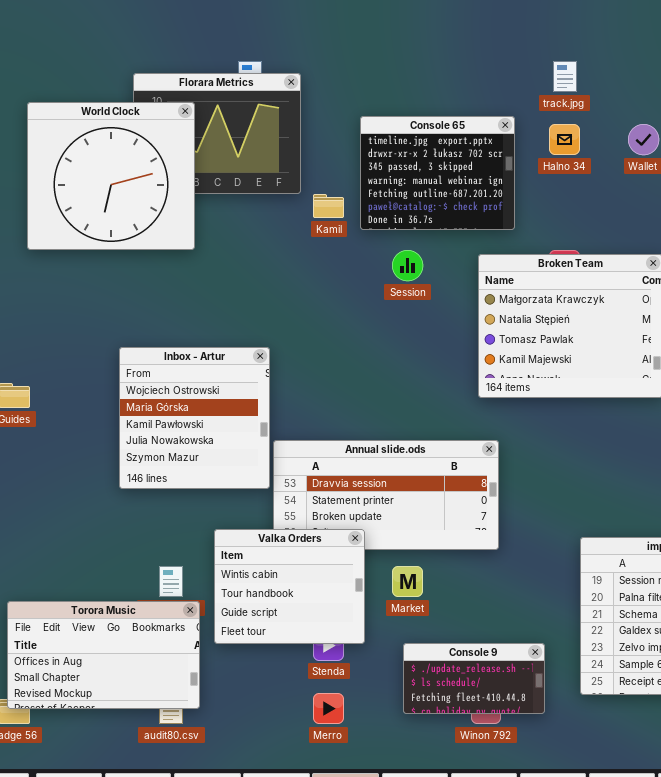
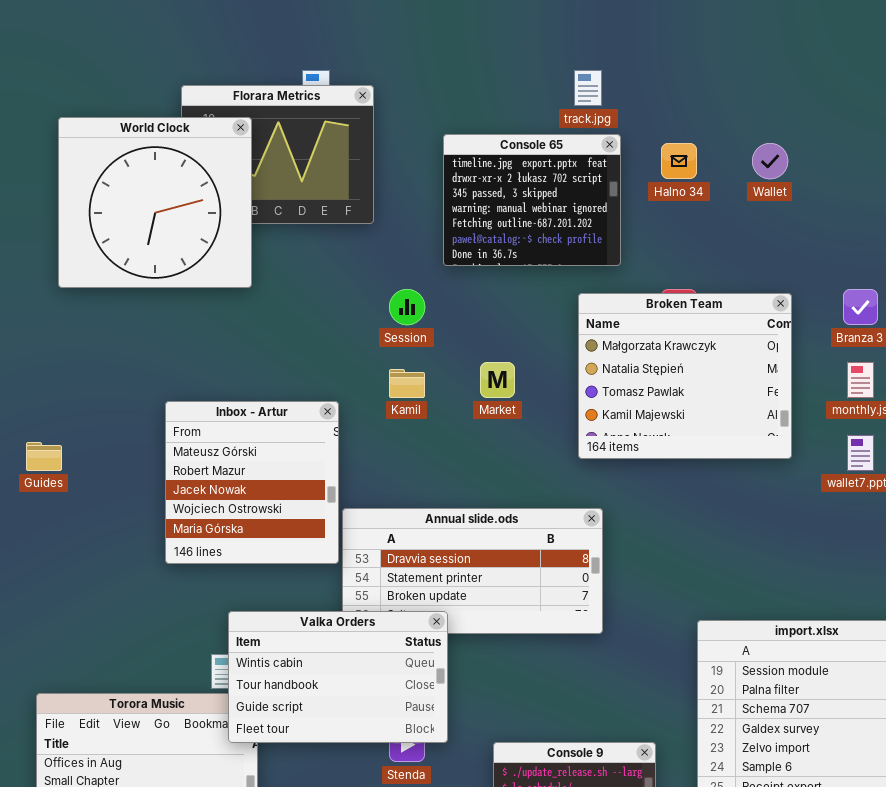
track.jpg: [553,61,577,92] -> [574,70,602,106], moved
Kamil: [313,194,344,218] -> [389,369,425,398], moved
Session: [392,250,423,281] -> [389,289,425,325], moved
Inbox - Artur: [119,347,270,489] -> [165,401,339,564], scrolled up 3 rows
Valka Orders: [214,529,365,644] -> [228,611,448,743], resized
Market: [392,566,423,597] -> [480,362,515,398], moved

